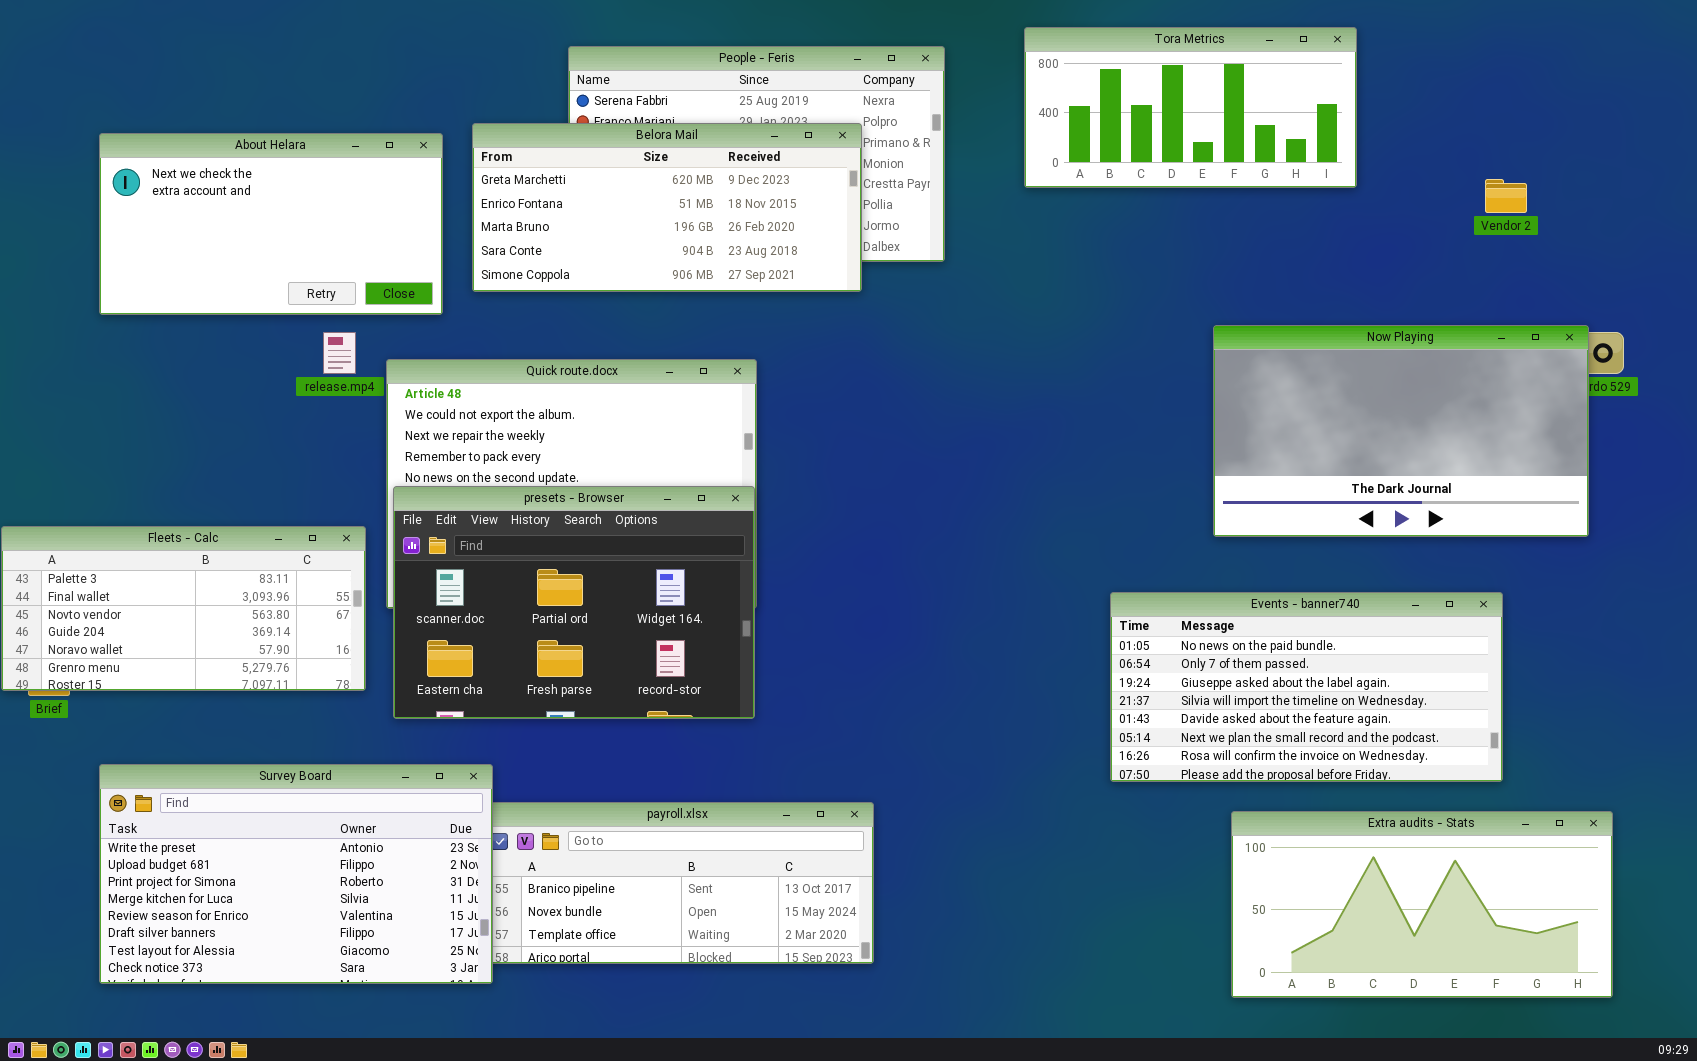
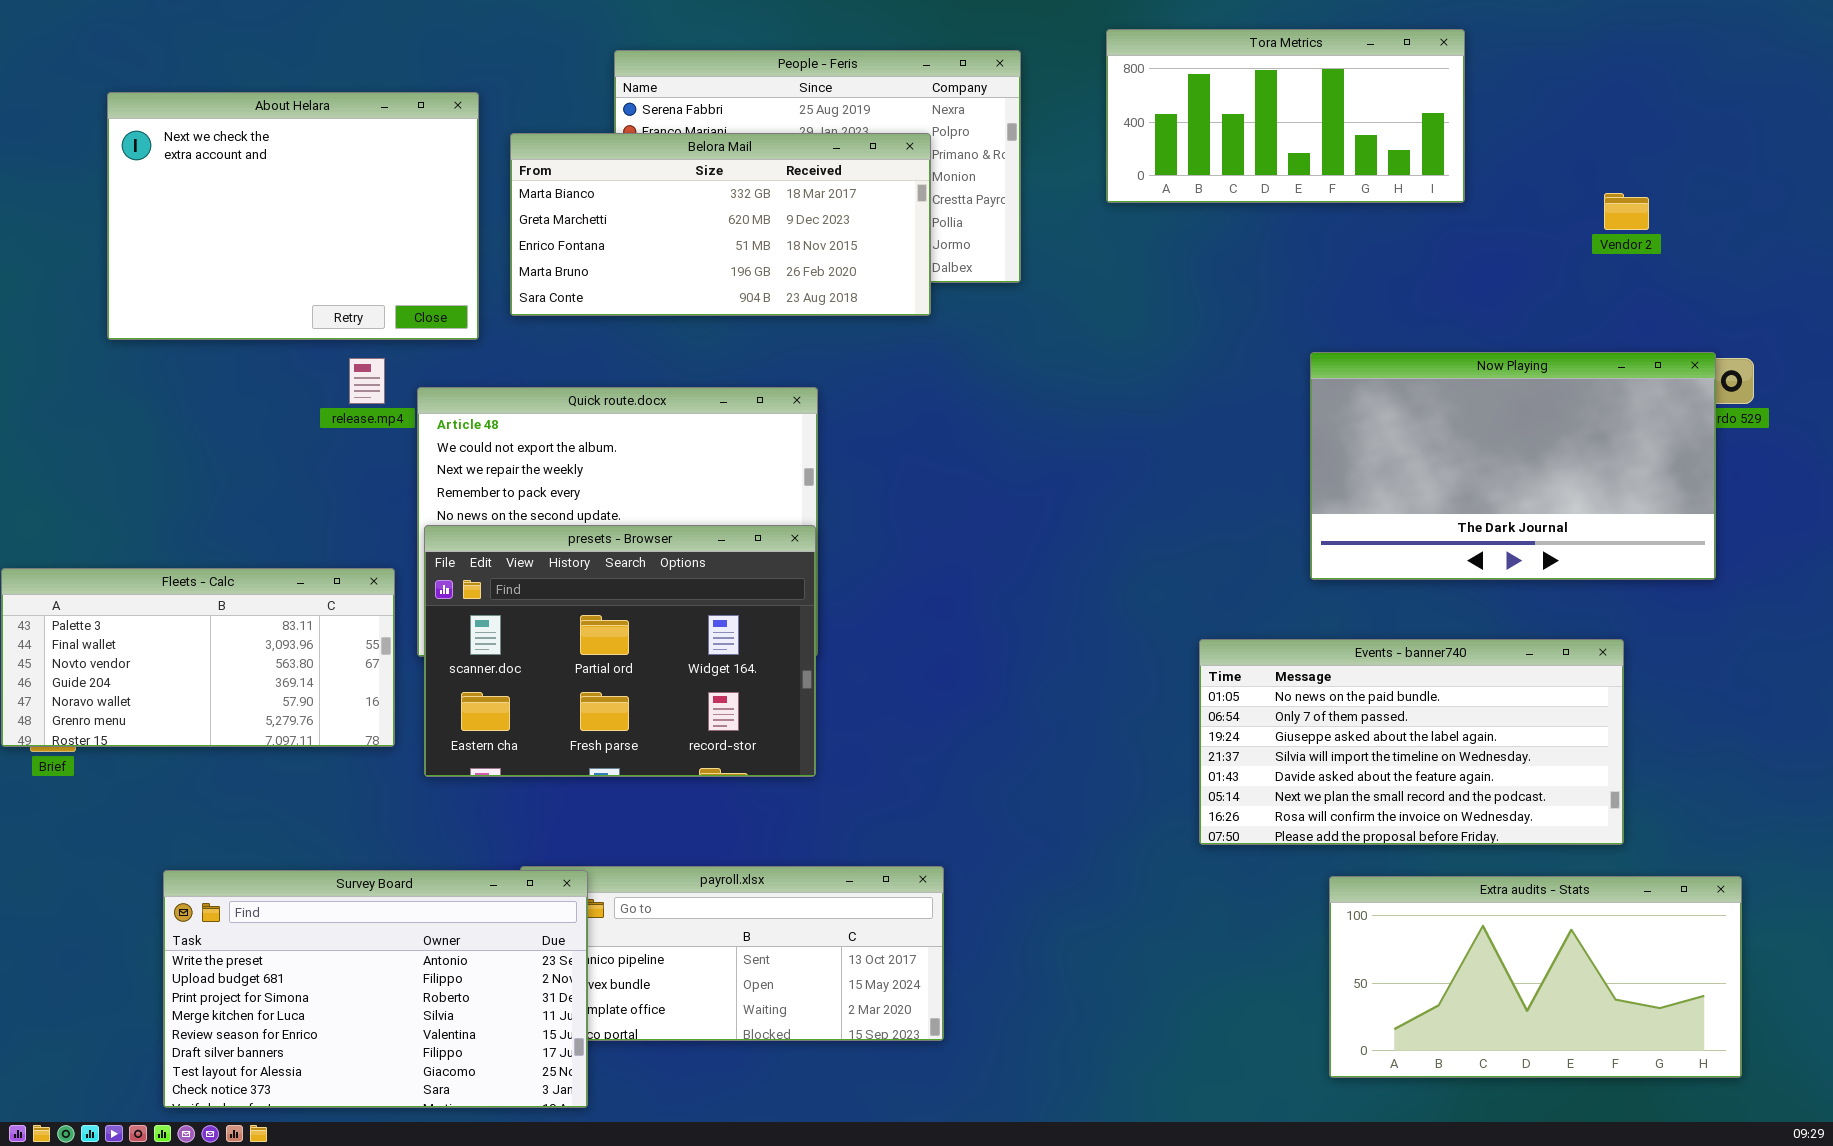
Belora Mail: [472,123,862,292] -> [510,133,931,316], scrolled up 1 row
About Helara: [99,133,443,315] -> [107,92,479,340], resized
Survey Board: [99,764,493,984] -> [163,870,588,1108], moved

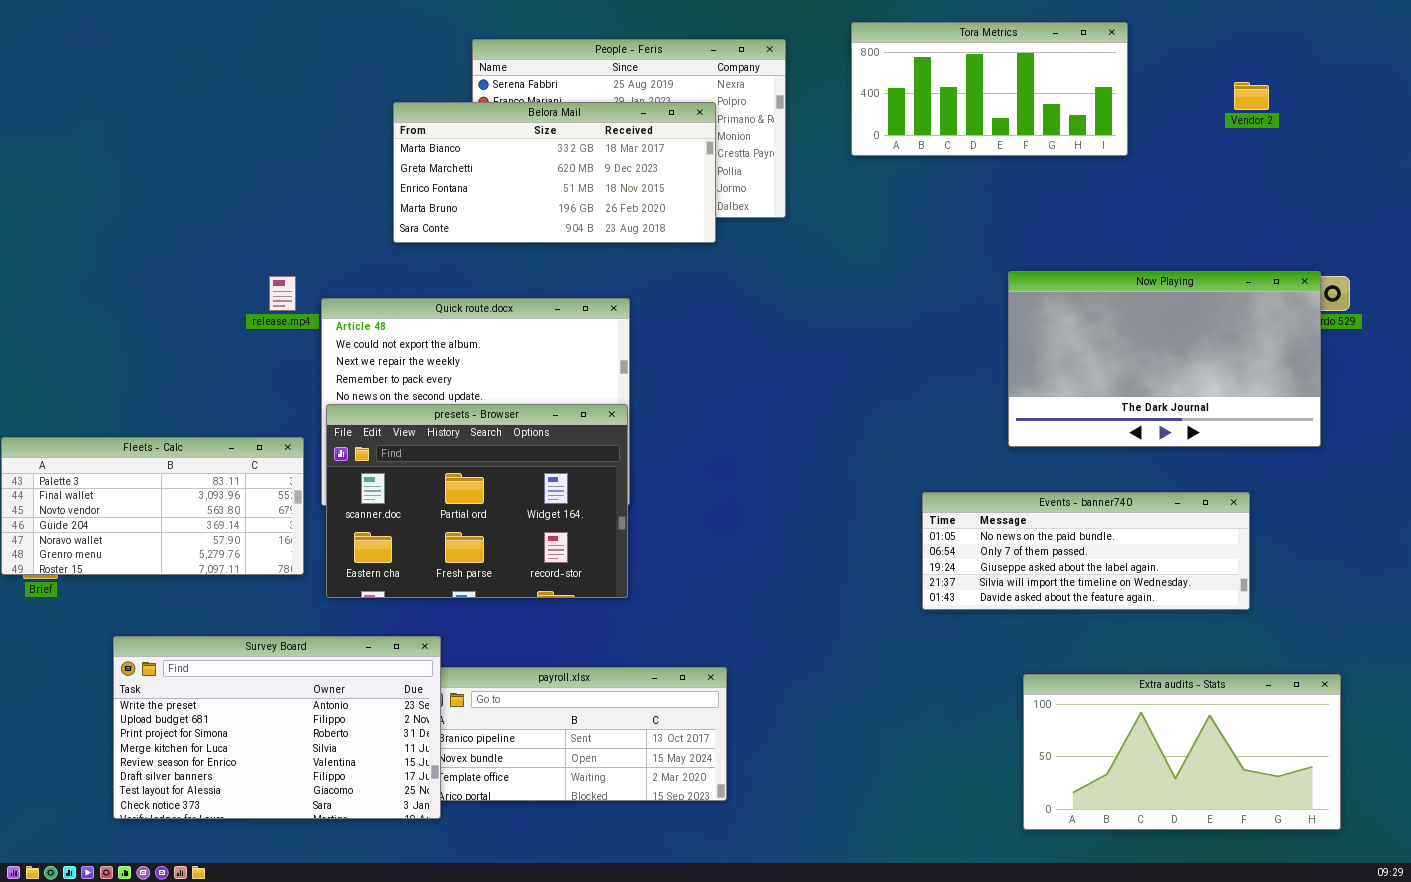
About Helara: [107,92,479,340] -> none, closed
Vendor 2: [1604,193,1649,230] -> [1234,82,1269,110], moved
Events - banner740: [1199,639,1624,845] -> [922,492,1250,610], resized
Survey Board: [163,870,588,1108] -> [113,636,441,819], moved

